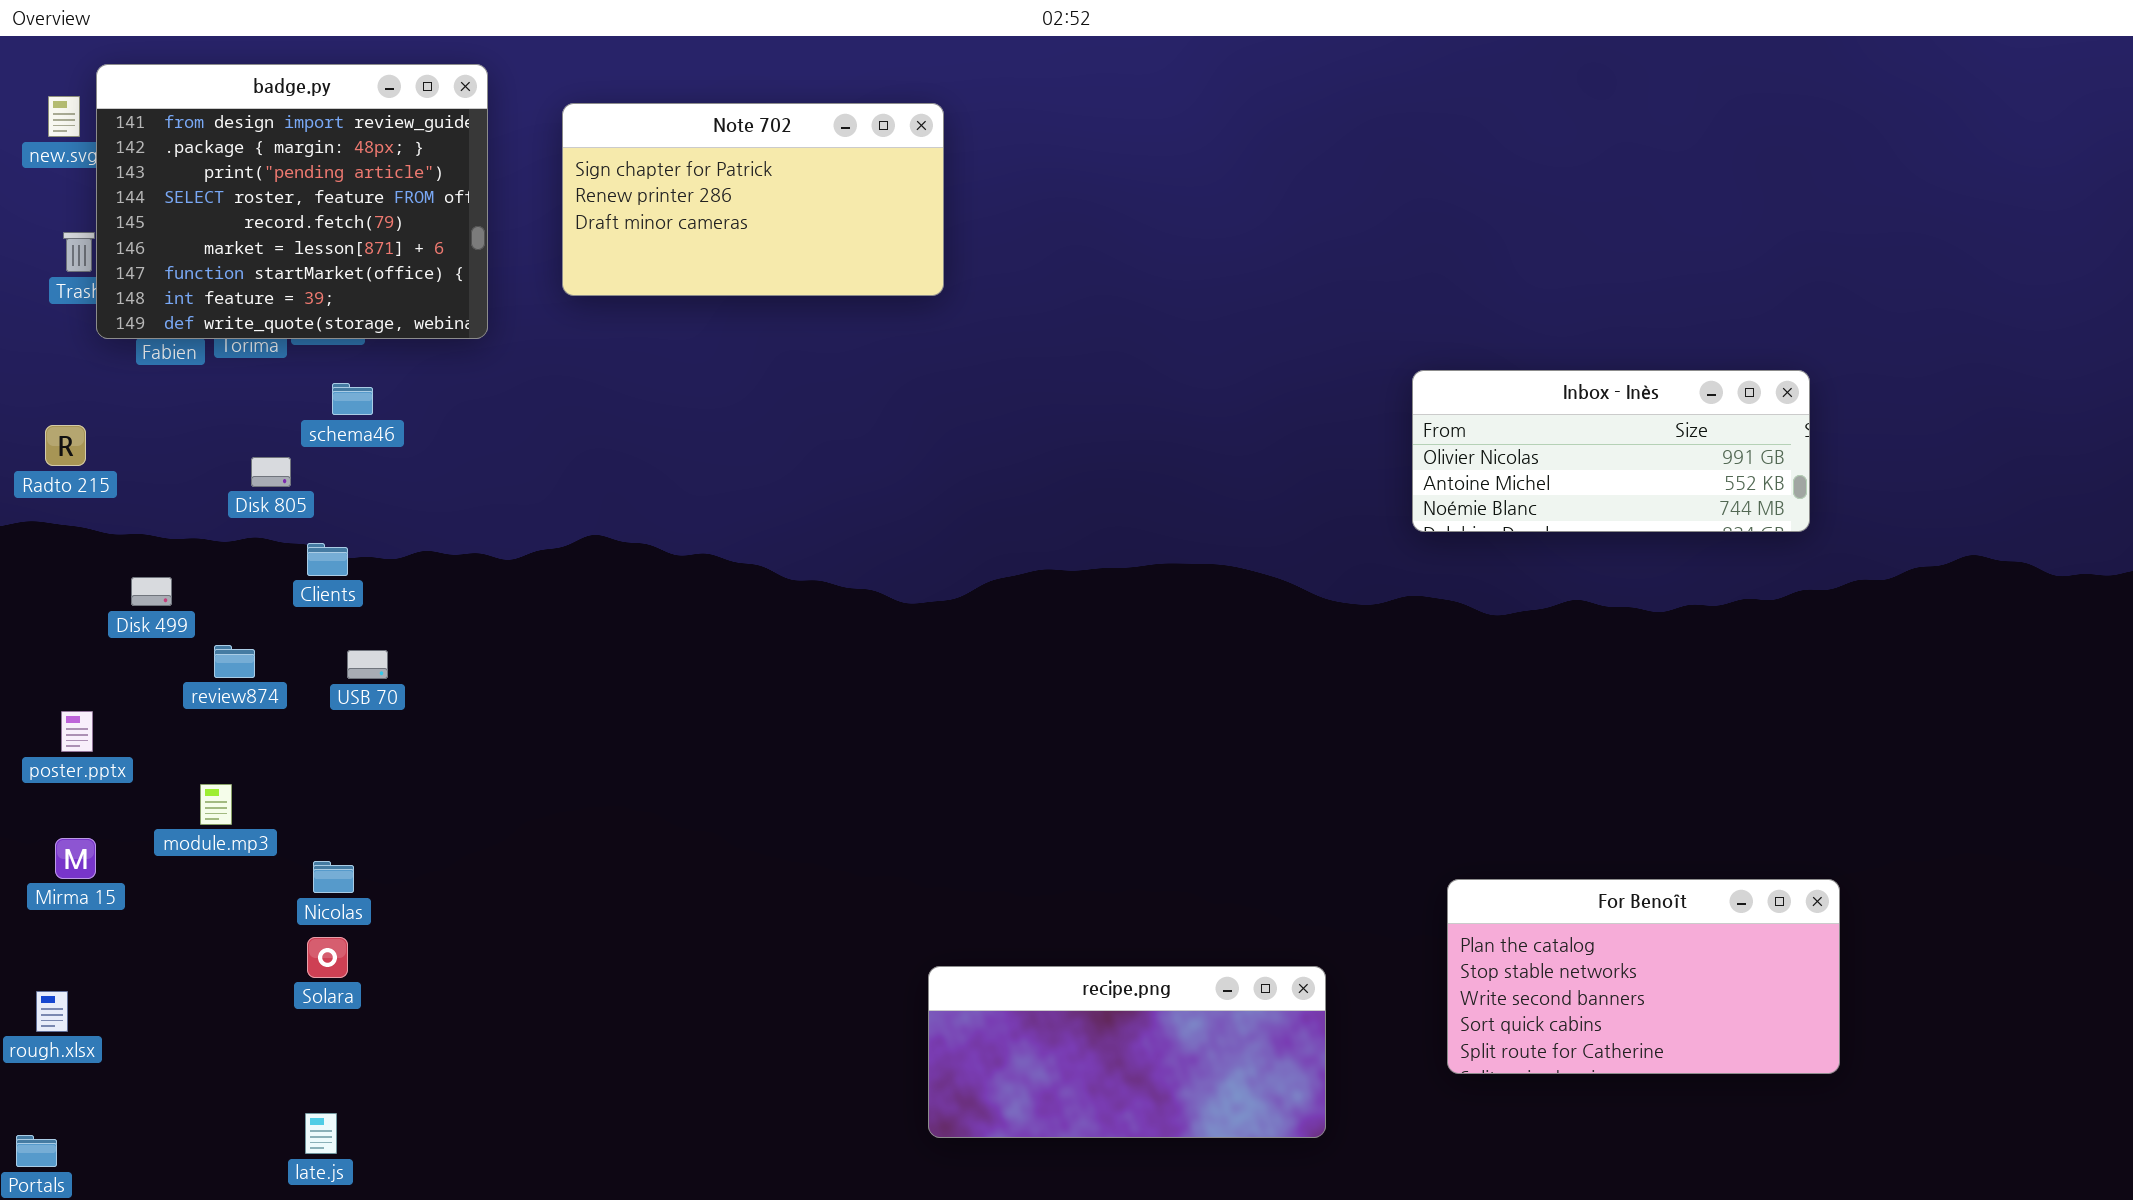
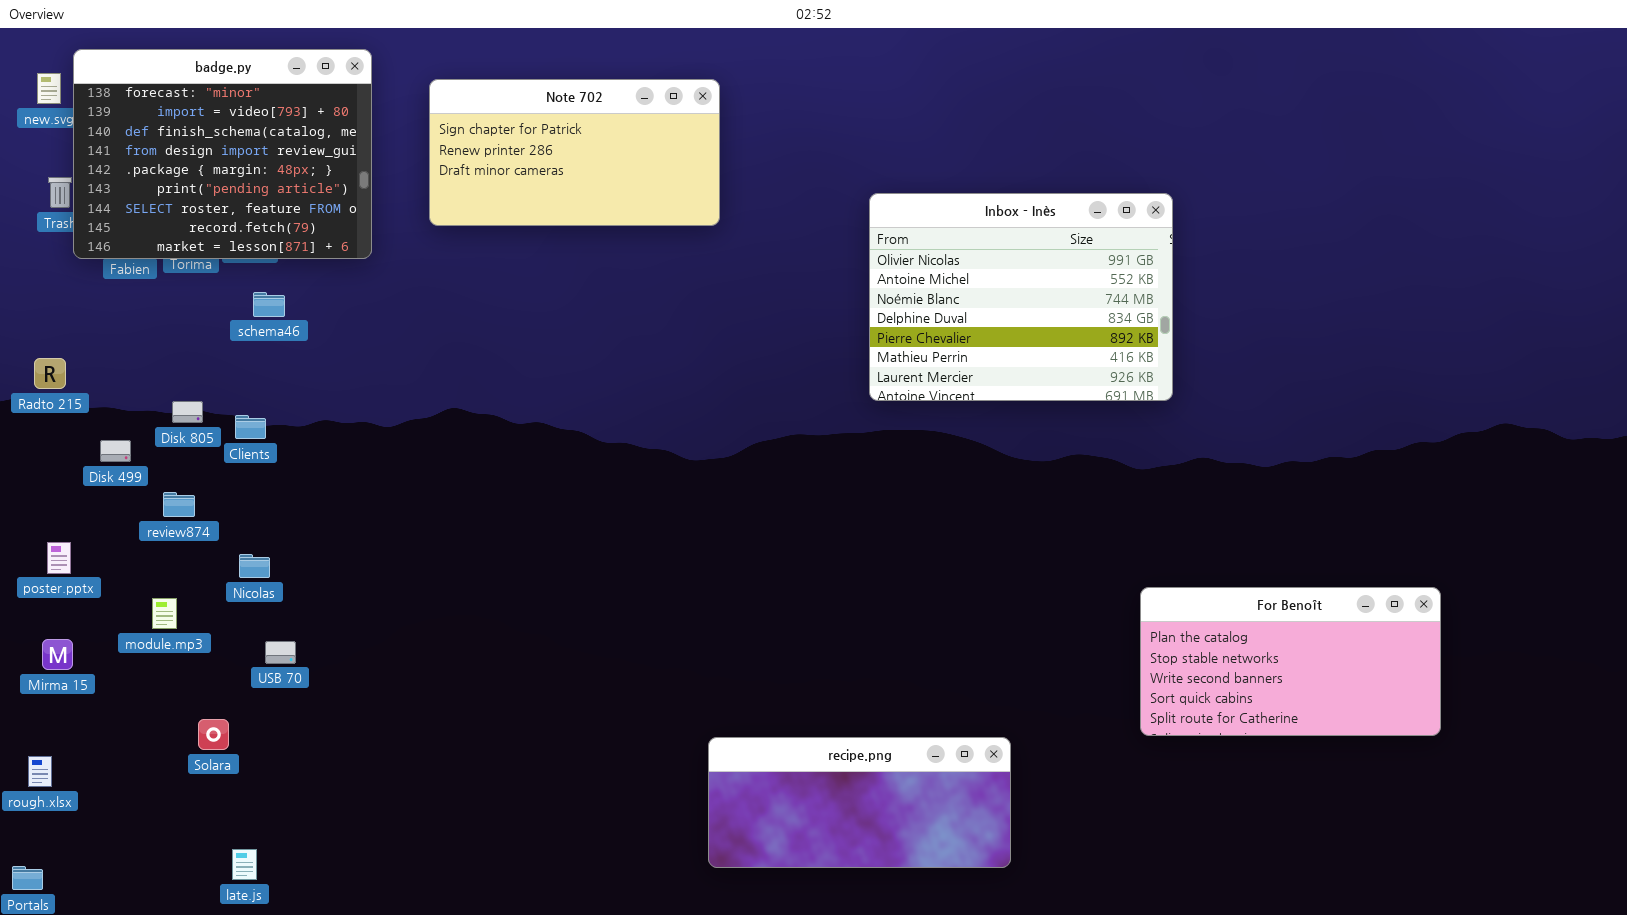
badge.py: [96,64,488,339] -> [73,49,372,259], scrolled up 3 rows
Inbox - Inès: [1412,370,1810,532] -> [869,193,1173,401], moved, resized
Radto 215: [45,425,86,466] -> [34,358,66,389], moved
Disk 805: [251,457,291,487] -> [172,401,203,423], moved
USB 70: [347,650,388,679] -> [265,641,296,664], moved
Nicolas: [313,861,354,893] -> [239,554,270,578], moved
For Benoît: [1447,879,1840,1074] -> [1140,587,1441,736], moved
Solara: [307,937,348,978] -> [198,719,229,750], moved

